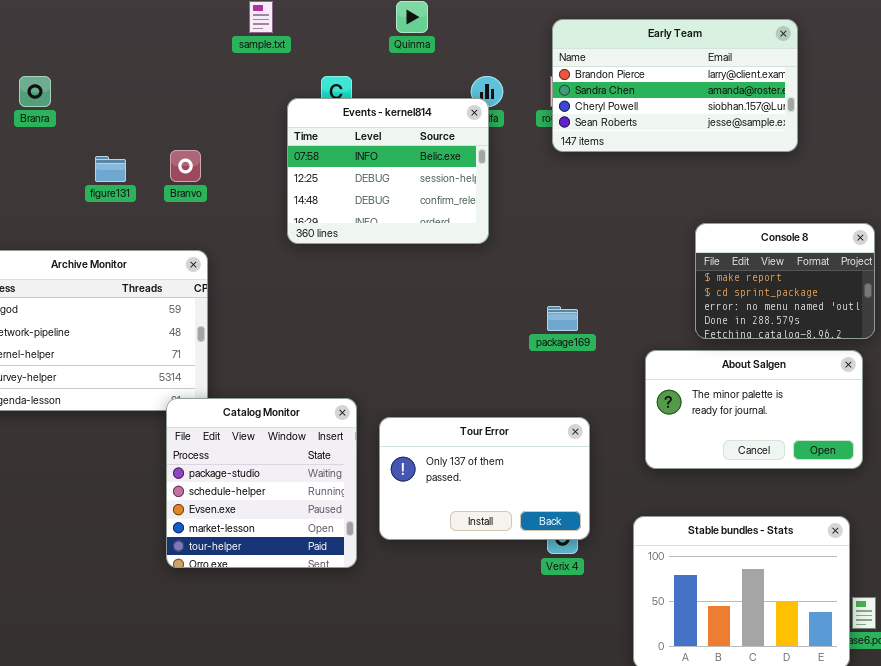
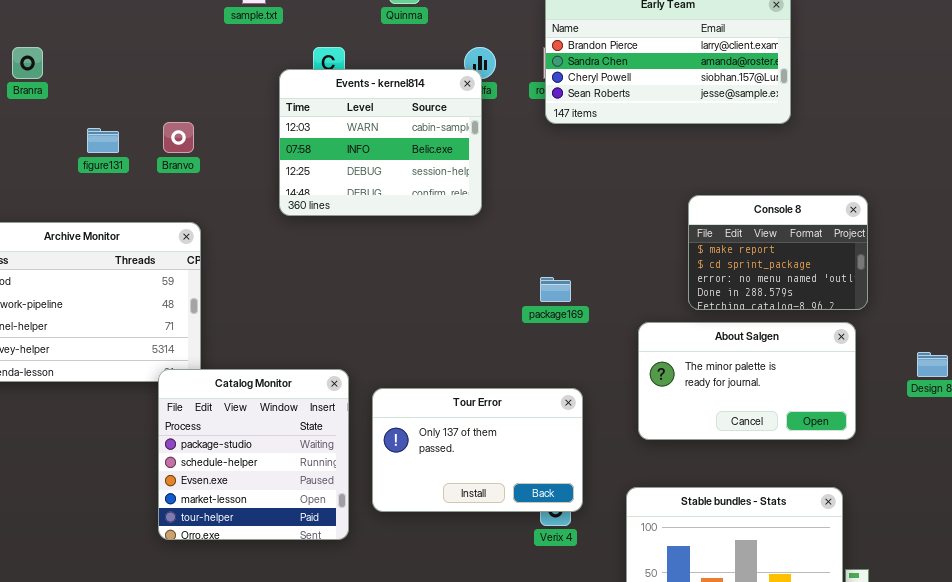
Events - kernel814: [287,98,489,244] -> [279,69,482,216], scrolled up 1 row

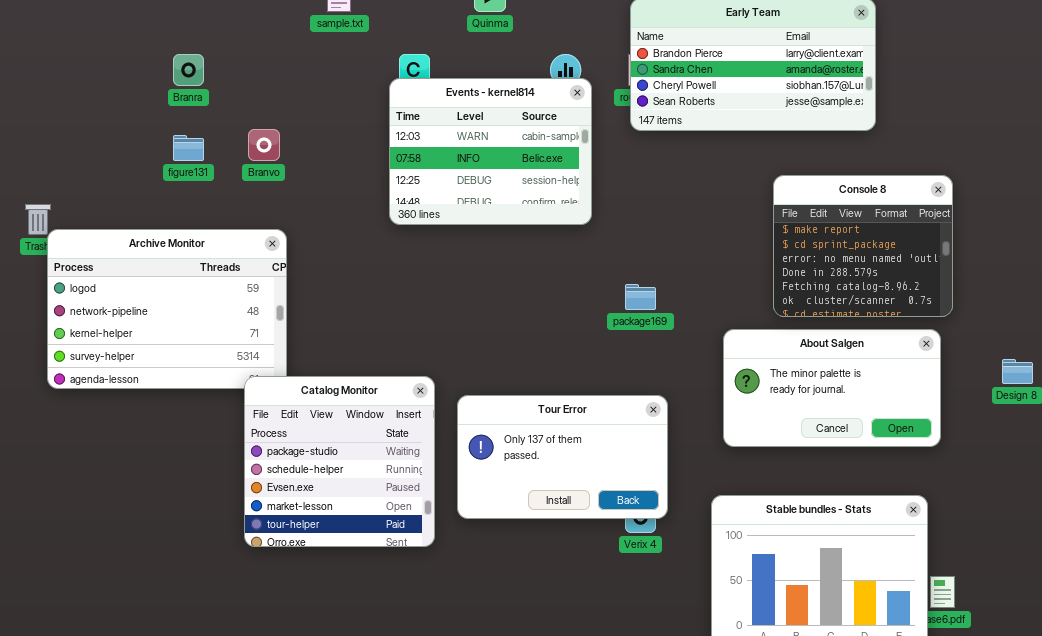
Branra: [12,47,43,79] -> [173,54,204,86], moved
Events - kernel814: [279,69,482,216] -> [389,78,592,225], moved
Console 8: [688,195,868,310] -> [773,175,953,317], resized

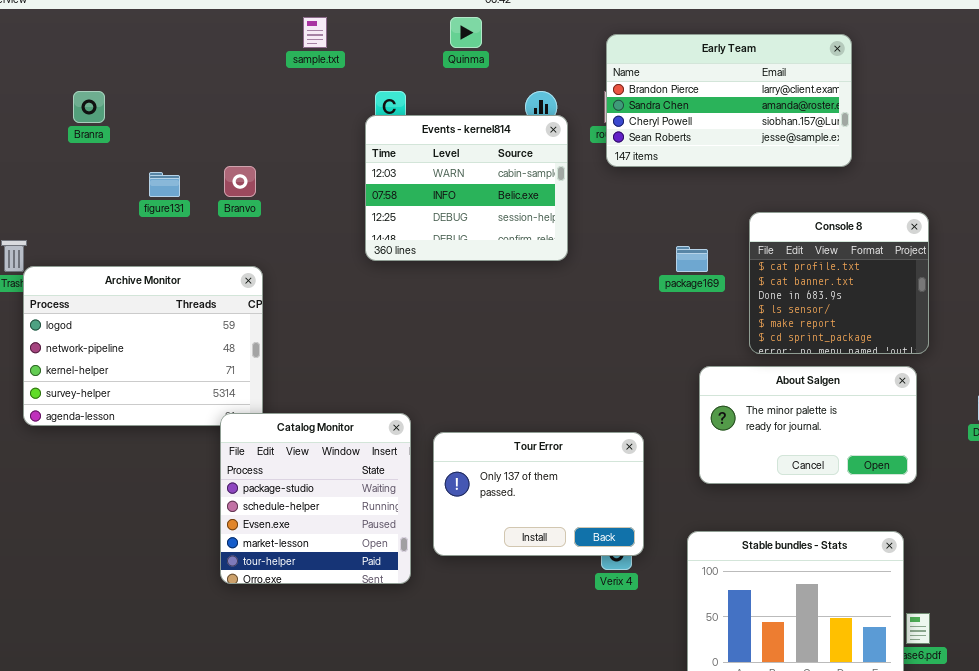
Branra: [173,54,204,86] -> [73,91,105,123], moved
Console 8: [773,175,953,317] -> [749,212,929,354], scrolled up 4 rows
package169: [625,284,656,310] -> [676,246,708,272], moved

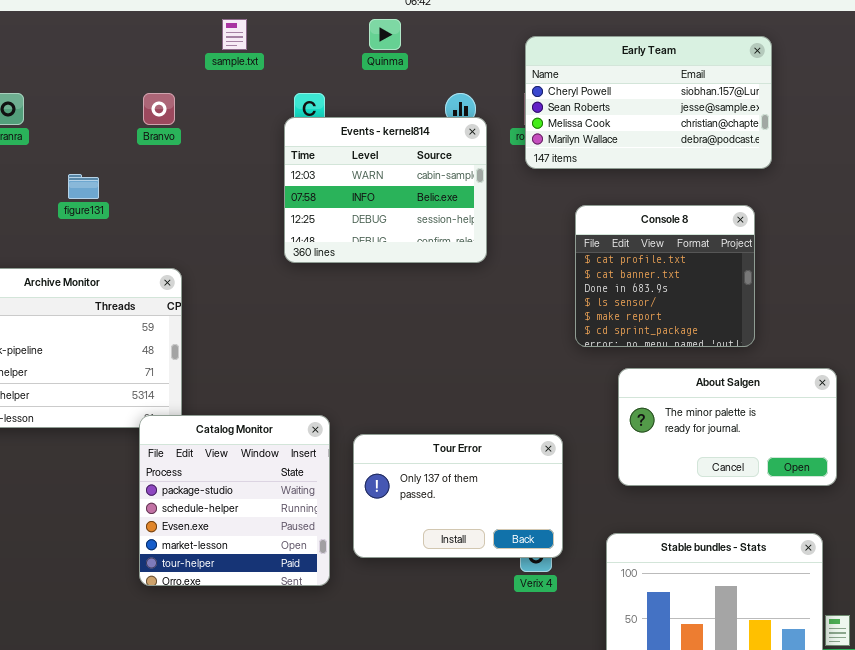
Early Team: [606,34,852,167] -> [525,36,772,169], scrolled down 2 rows
Branvo: [224,166,256,197] -> [143,93,175,125], moved
Console 8: [749,212,929,354] -> [575,205,755,347], moved

